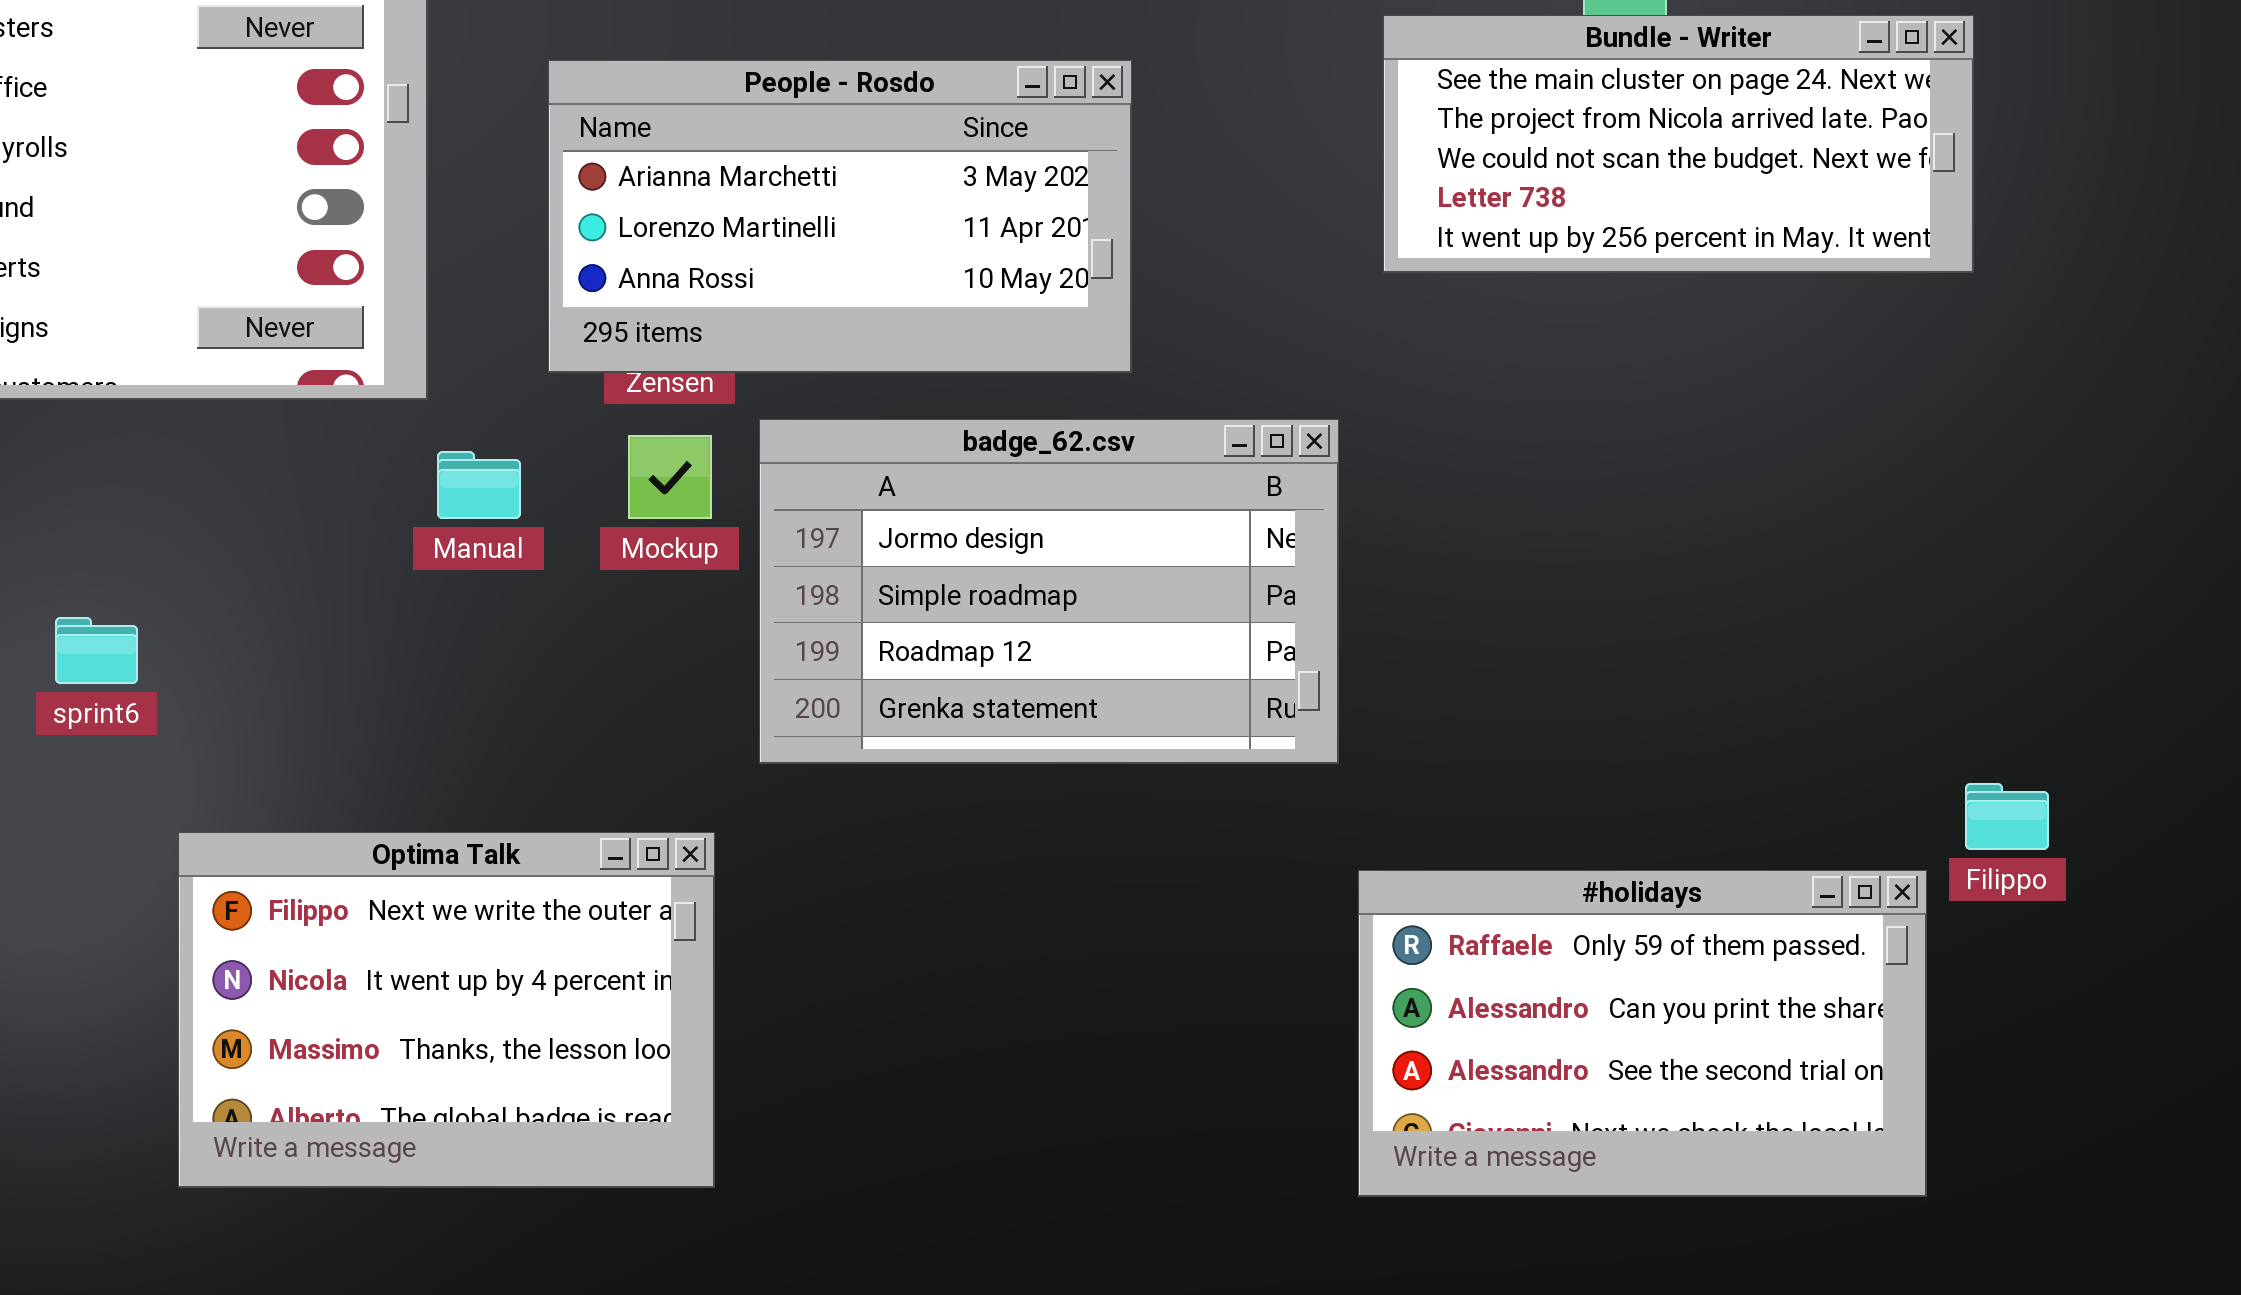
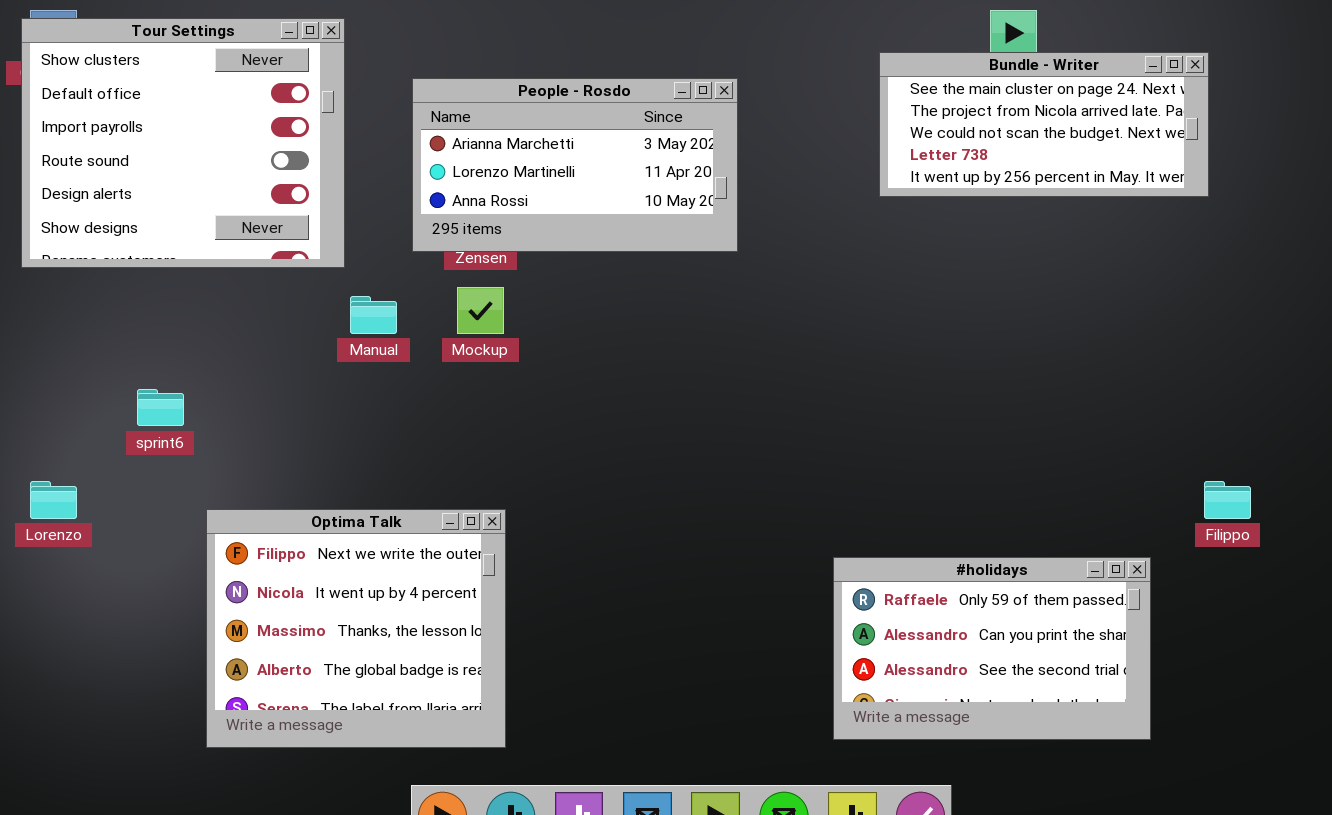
badge_62.csv: [759,419,1339,764] -> none, closed
Optima Talk: [178,832,715,1188] -> [206,509,506,748], resized
#holidays: [1358,870,1927,1197] -> [833,557,1151,740], moved

